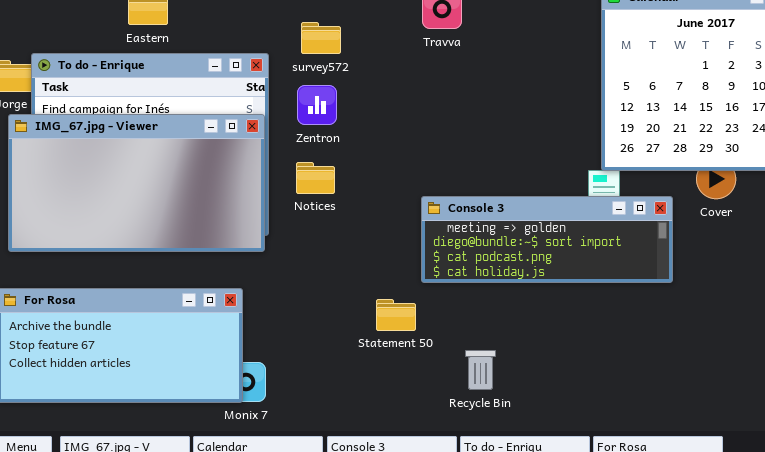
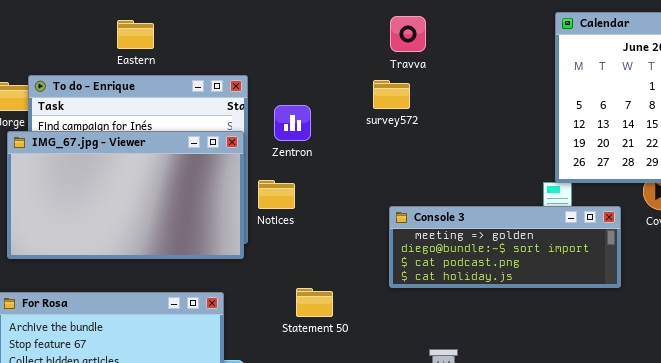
survey572: [301,22,341,54] -> [373,80,410,109], moved
Notices: [296,162,335,194] -> [258,180,295,209], moved
Statement 50: [376,299,416,331] -> [296,288,333,317], moved

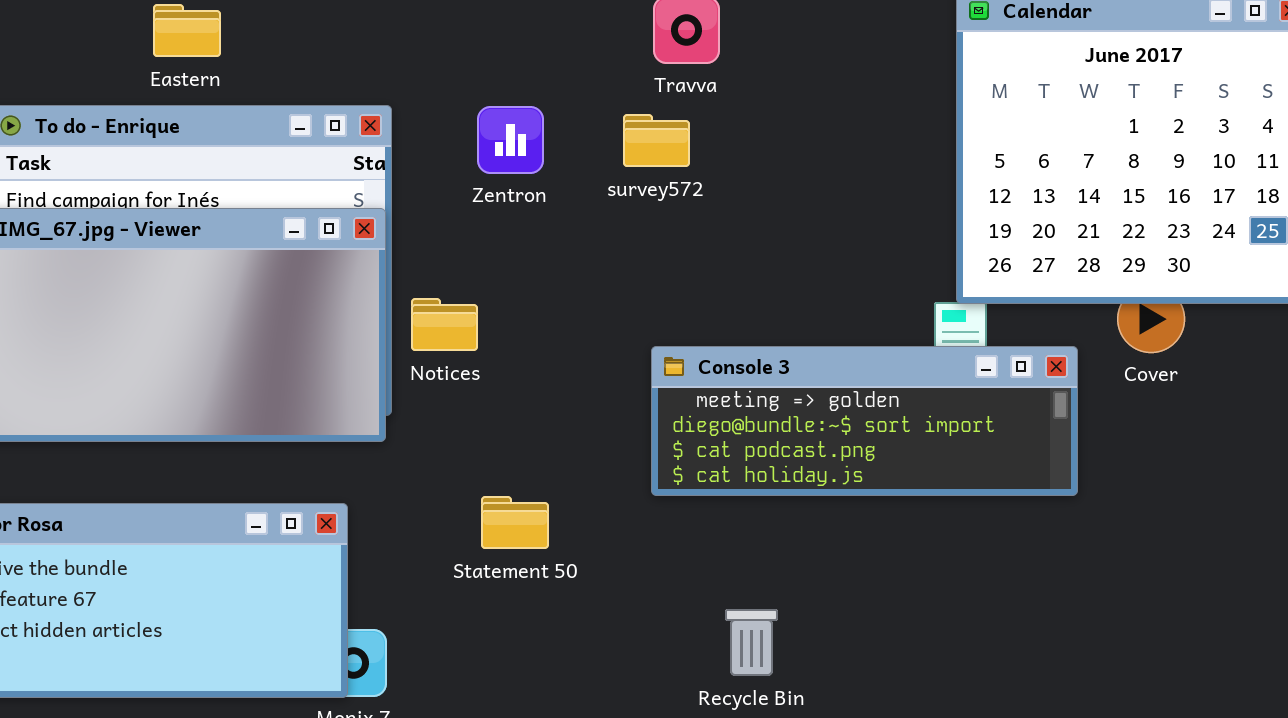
Zentron: [274,105,311,141] -> [477,106,544,174], moved

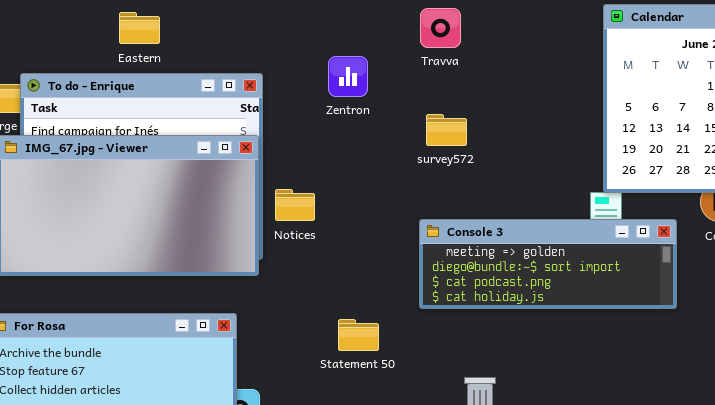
Zentron: [477,106,544,174] -> [328,56,368,97], moved
survey572: [623,114,690,167] -> [426,114,467,146], moved
Statement 50: [481,496,549,549] -> [338,319,379,351], moved

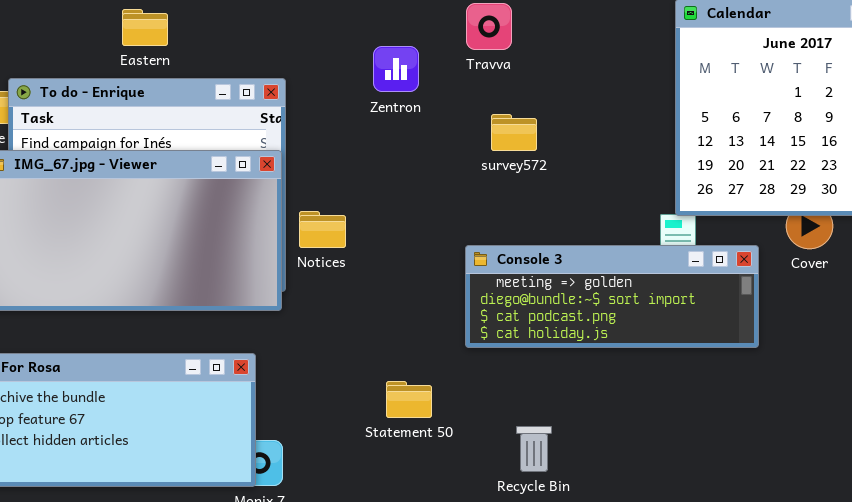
Zentron: [328,56,368,97] -> [373,46,419,92], moved
survey572: [426,114,467,146] -> [491,114,537,151], moved
Statement 50: [338,319,379,351] -> [386,381,432,418], moved

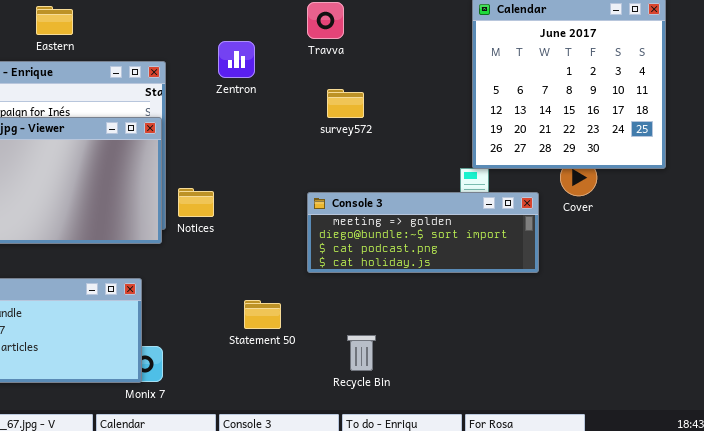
Zentron: [373,46,419,92] -> [218,41,255,78], moved
Notices: [299,211,346,248] -> [178,188,214,217], moved

